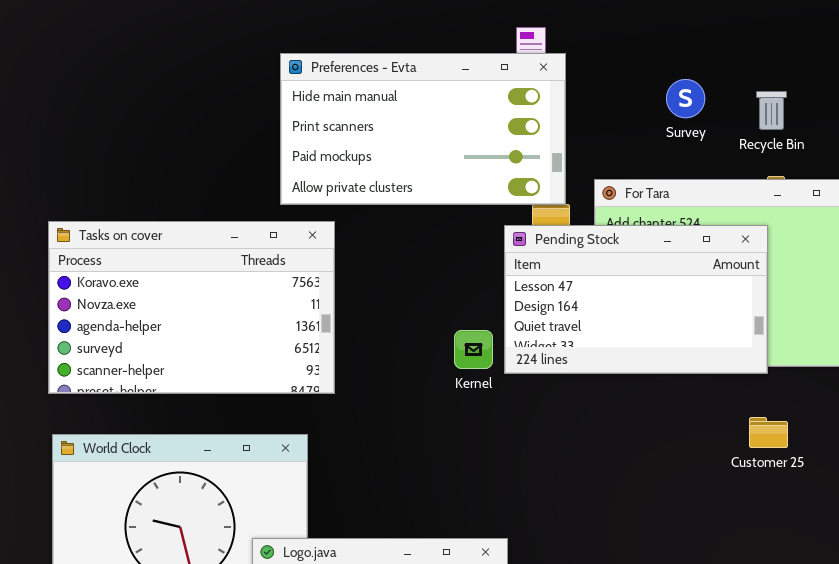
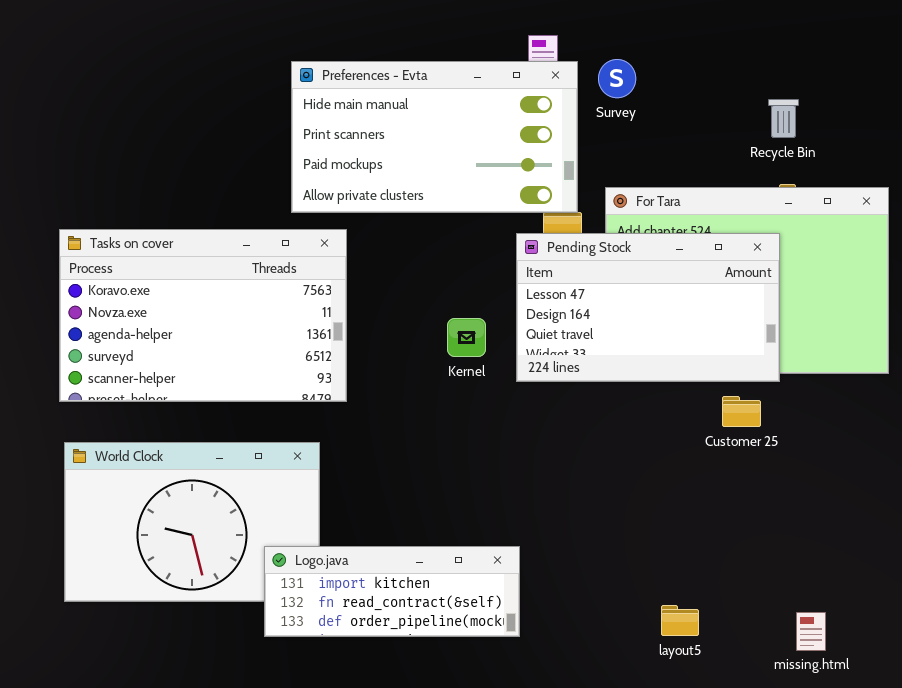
Survey: [666,79,705,118] -> [598,59,636,98], moved
Kernel: [454,330,493,369] -> [447,318,486,357], moved
Customer 25: [749,417,788,448] -> [722,396,761,427], moved

